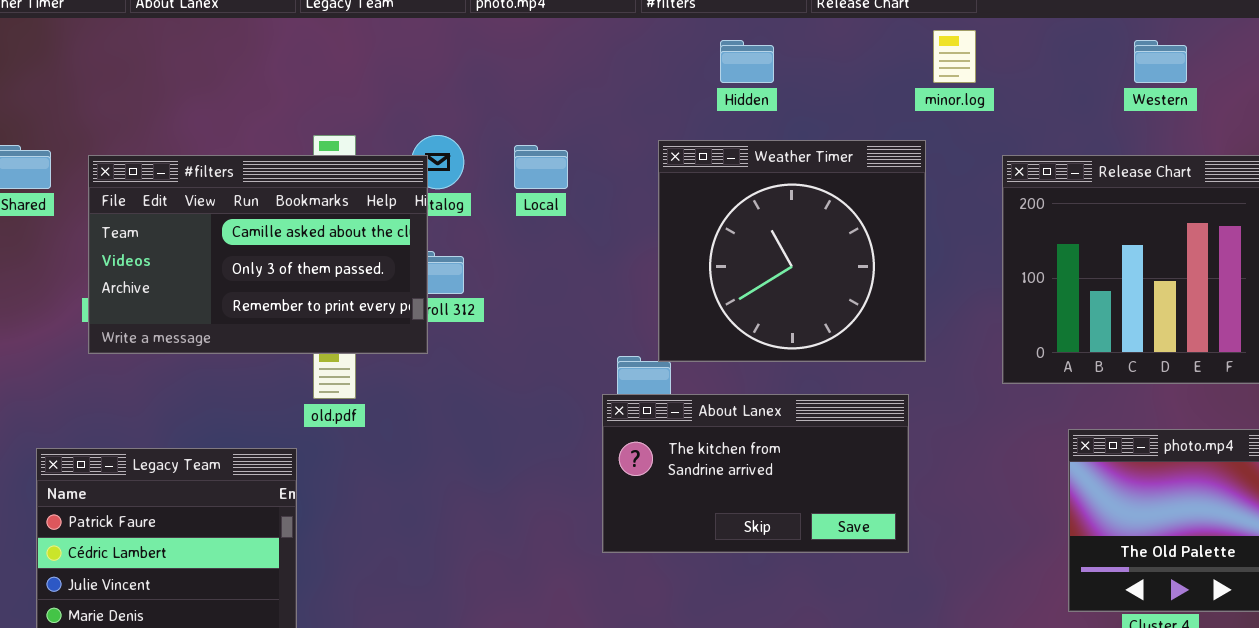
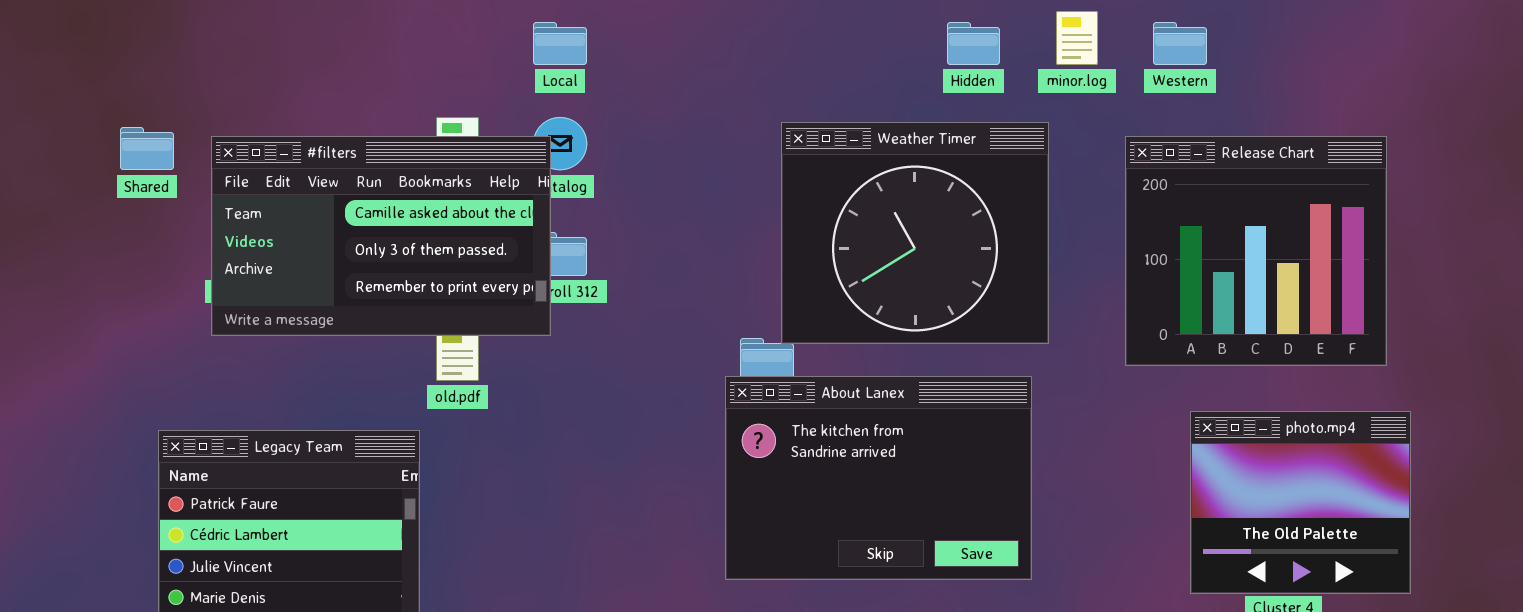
Hidden: [720,40,774,83] -> [947,22,1000,65], moved
Western: [1134,40,1187,83] -> [1153,22,1207,65], moved
Local: [514,145,568,189] -> [533,22,587,65], moved
About Lanex: [602,394,909,553] -> [725,376,1032,580], resized

